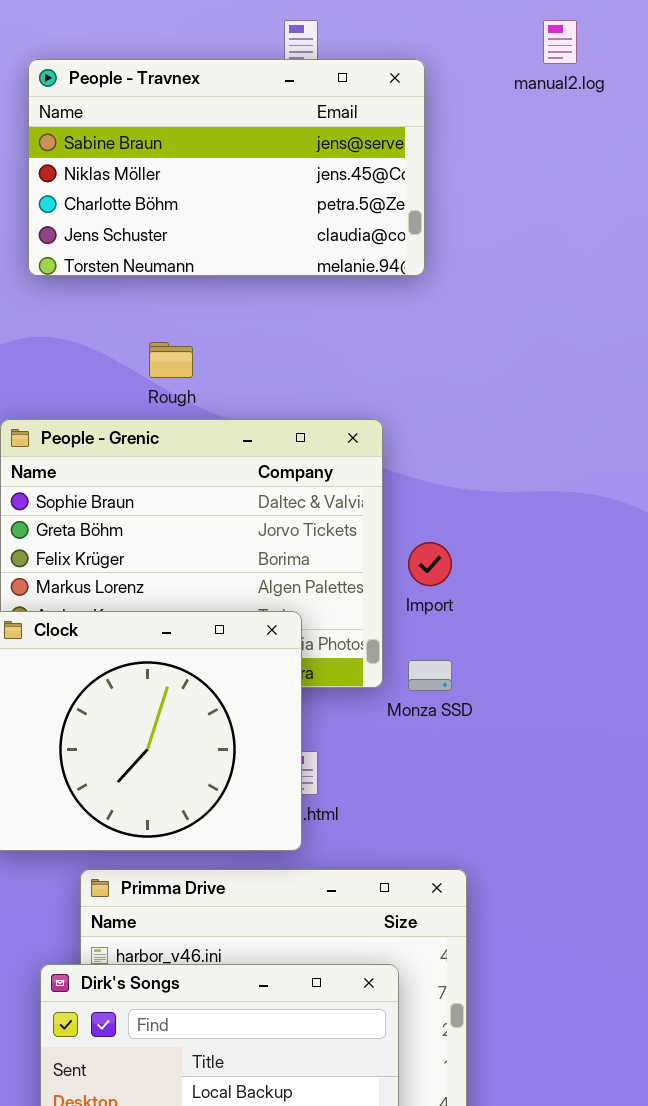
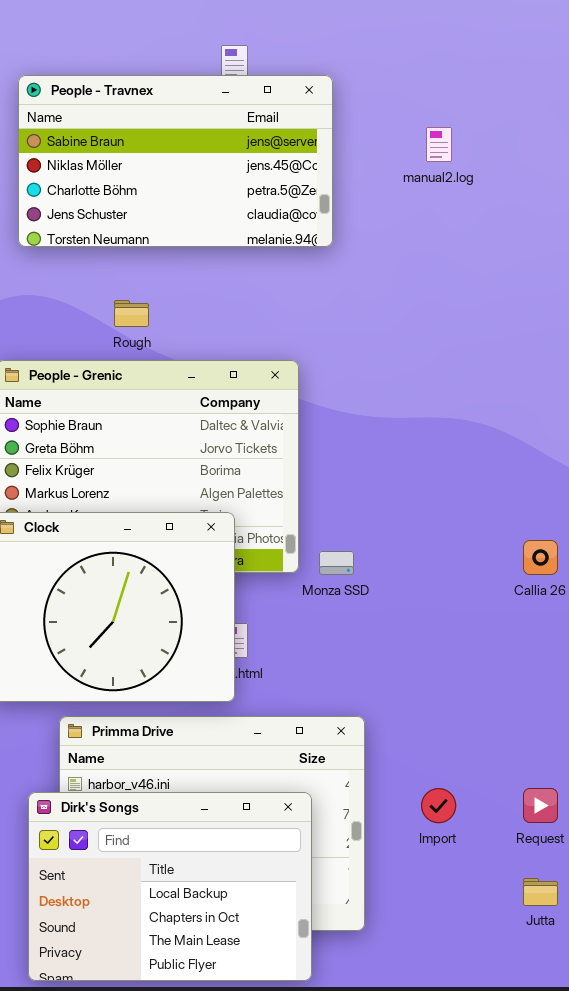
manual2.log: [543,20,577,64] -> [426,127,452,162], moved
Import: [408,542,452,586] -> [421,788,456,823], moved

